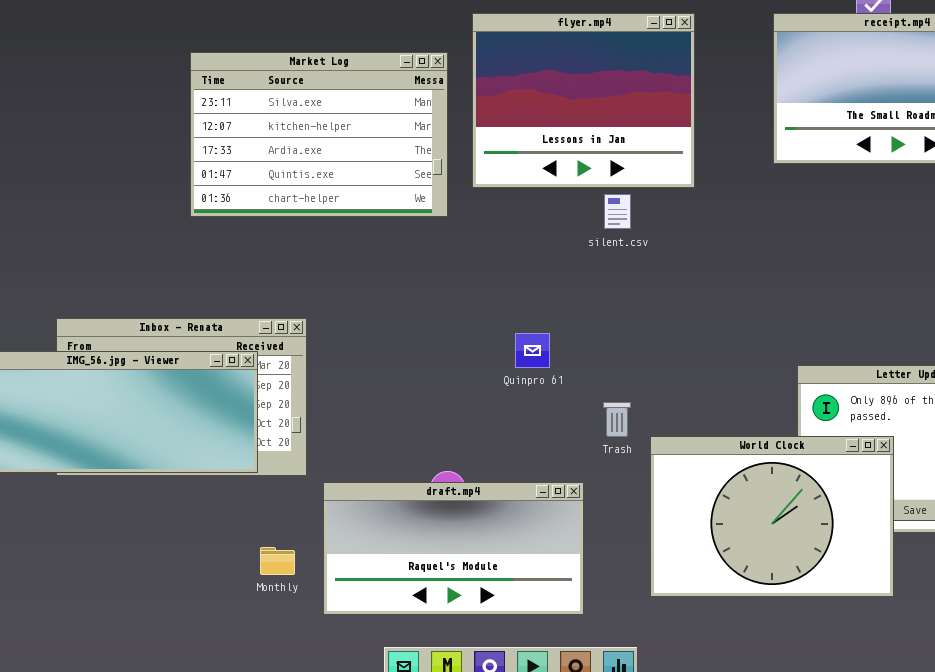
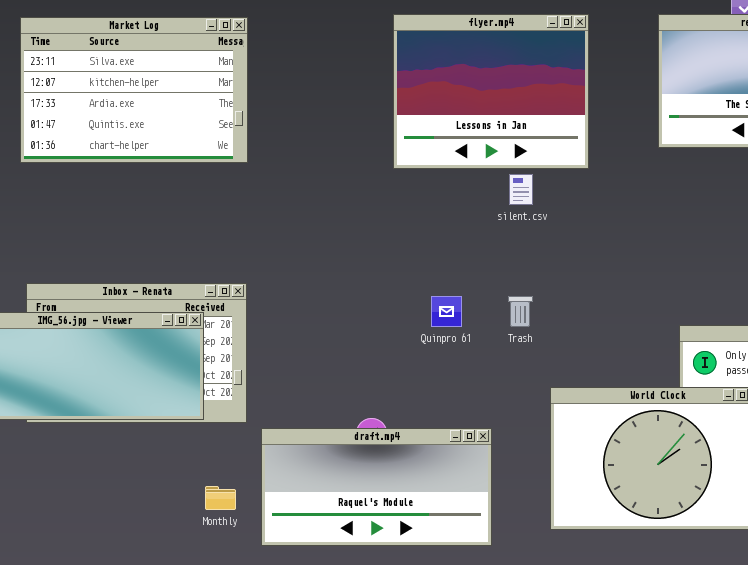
Market Log: [190,52,448,217] -> [20,17,248,163], moved
Trash: [603,402,631,437] -> [508,296,533,327], moved

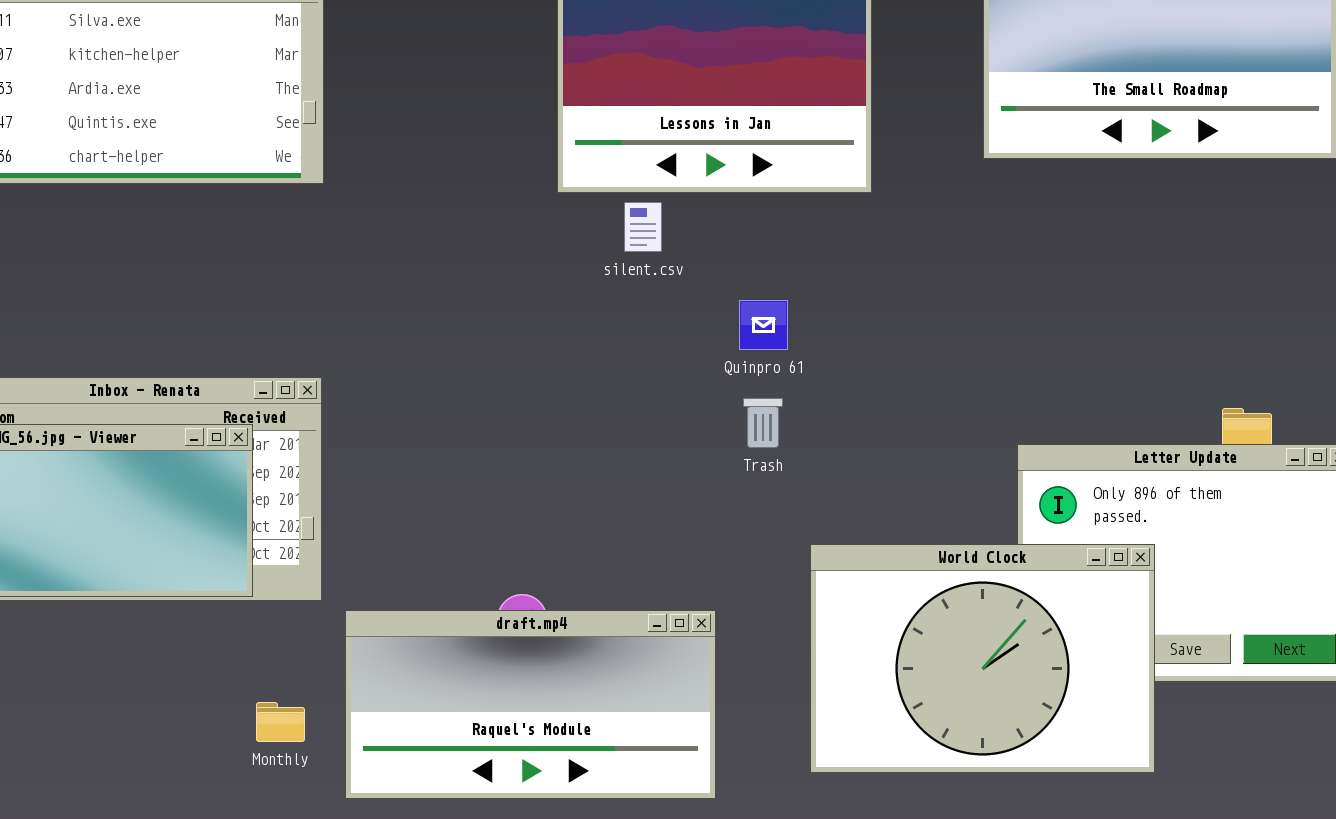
silent.csv: [509,174,533,205] -> [624,202,662,252], moved
Quinpro 61: [431,296,462,327] -> [739,300,788,350], moved

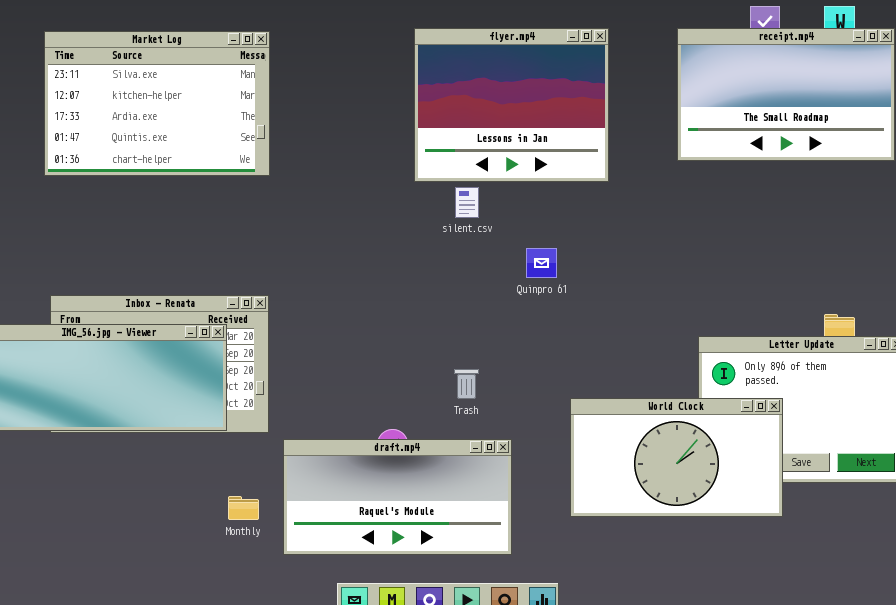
Trash: [743,398,783,448] -> [454,369,479,399], moved
World Clock: [810,544,1155,773] -> [570,398,783,517], resized

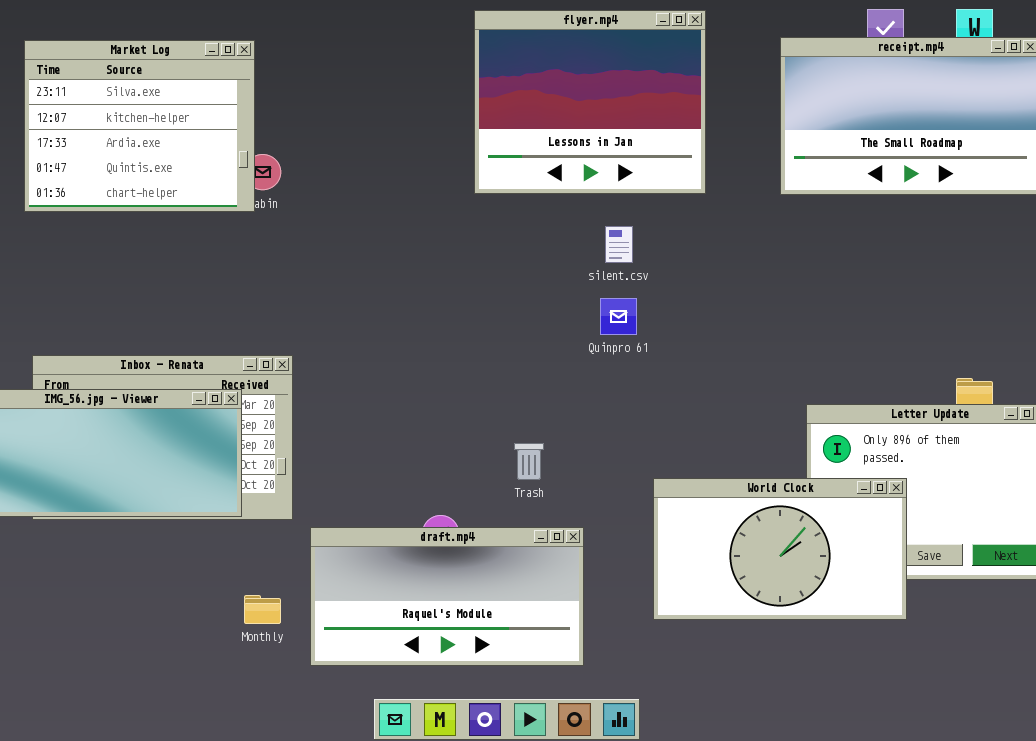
flyer.mp4: [414,28,609,182] -> [474,10,706,194], moved
Market Log: [44,31,270,176] -> [24,40,255,212], resized
silent.csv: [455,187,479,218] -> [605,226,633,263], moved

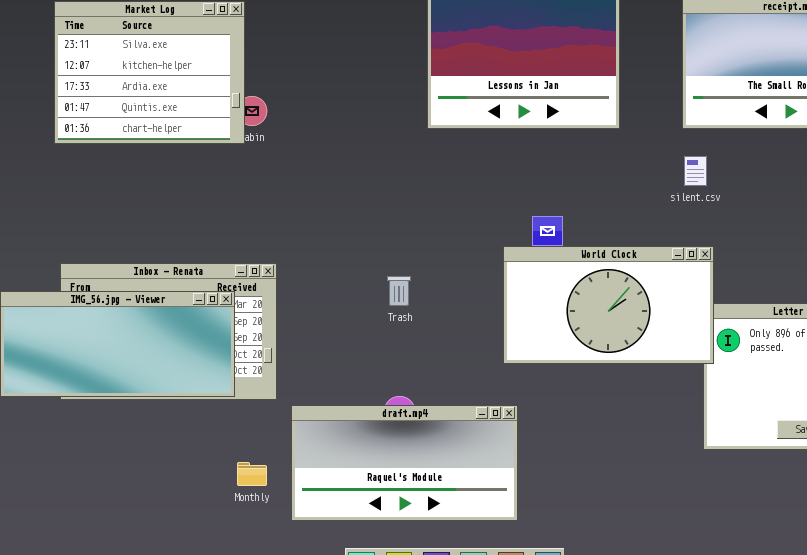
silent.csv: [605,226,633,263] -> [684,156,707,186], moved
Trash: [514,443,544,480] -> [387,276,411,306], moved
World Clock: [653,478,907,620] -> [503,246,714,364], moved

